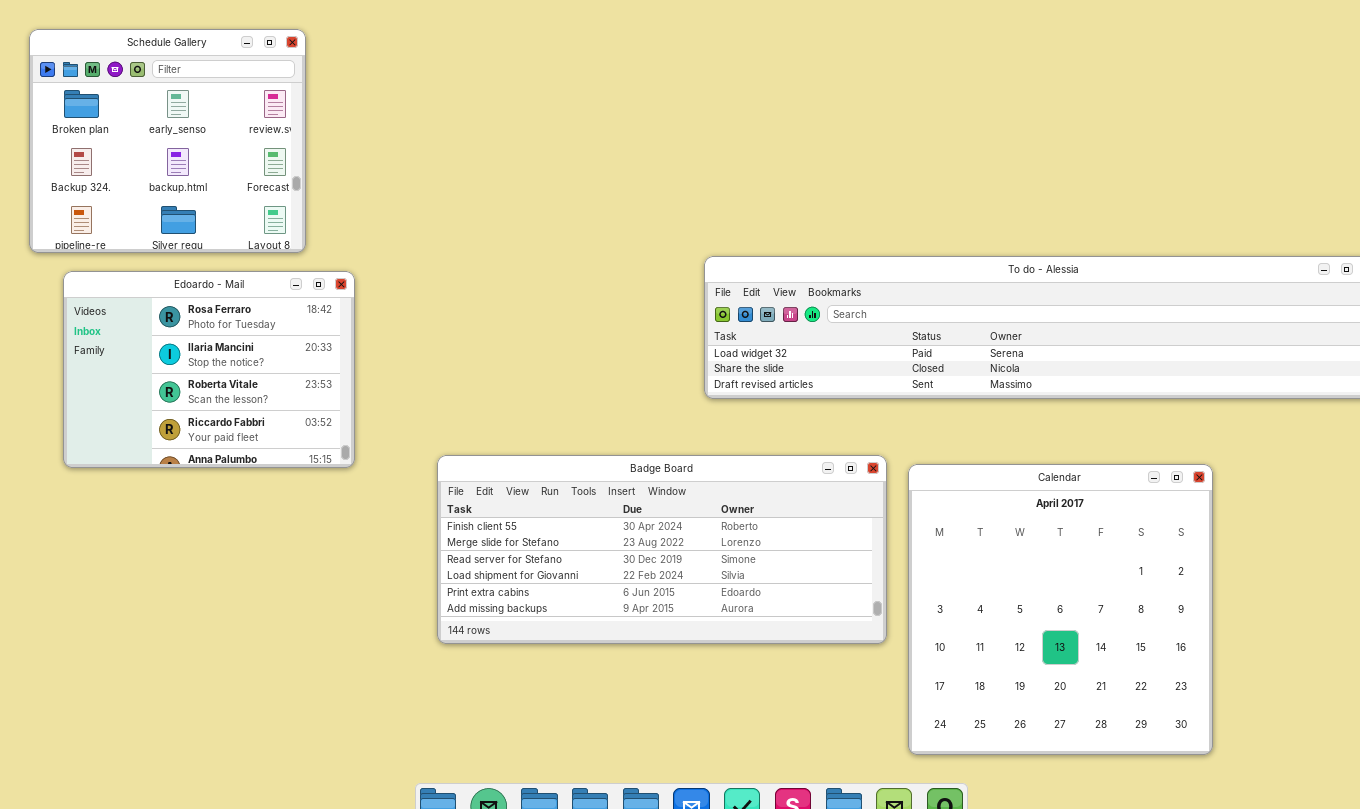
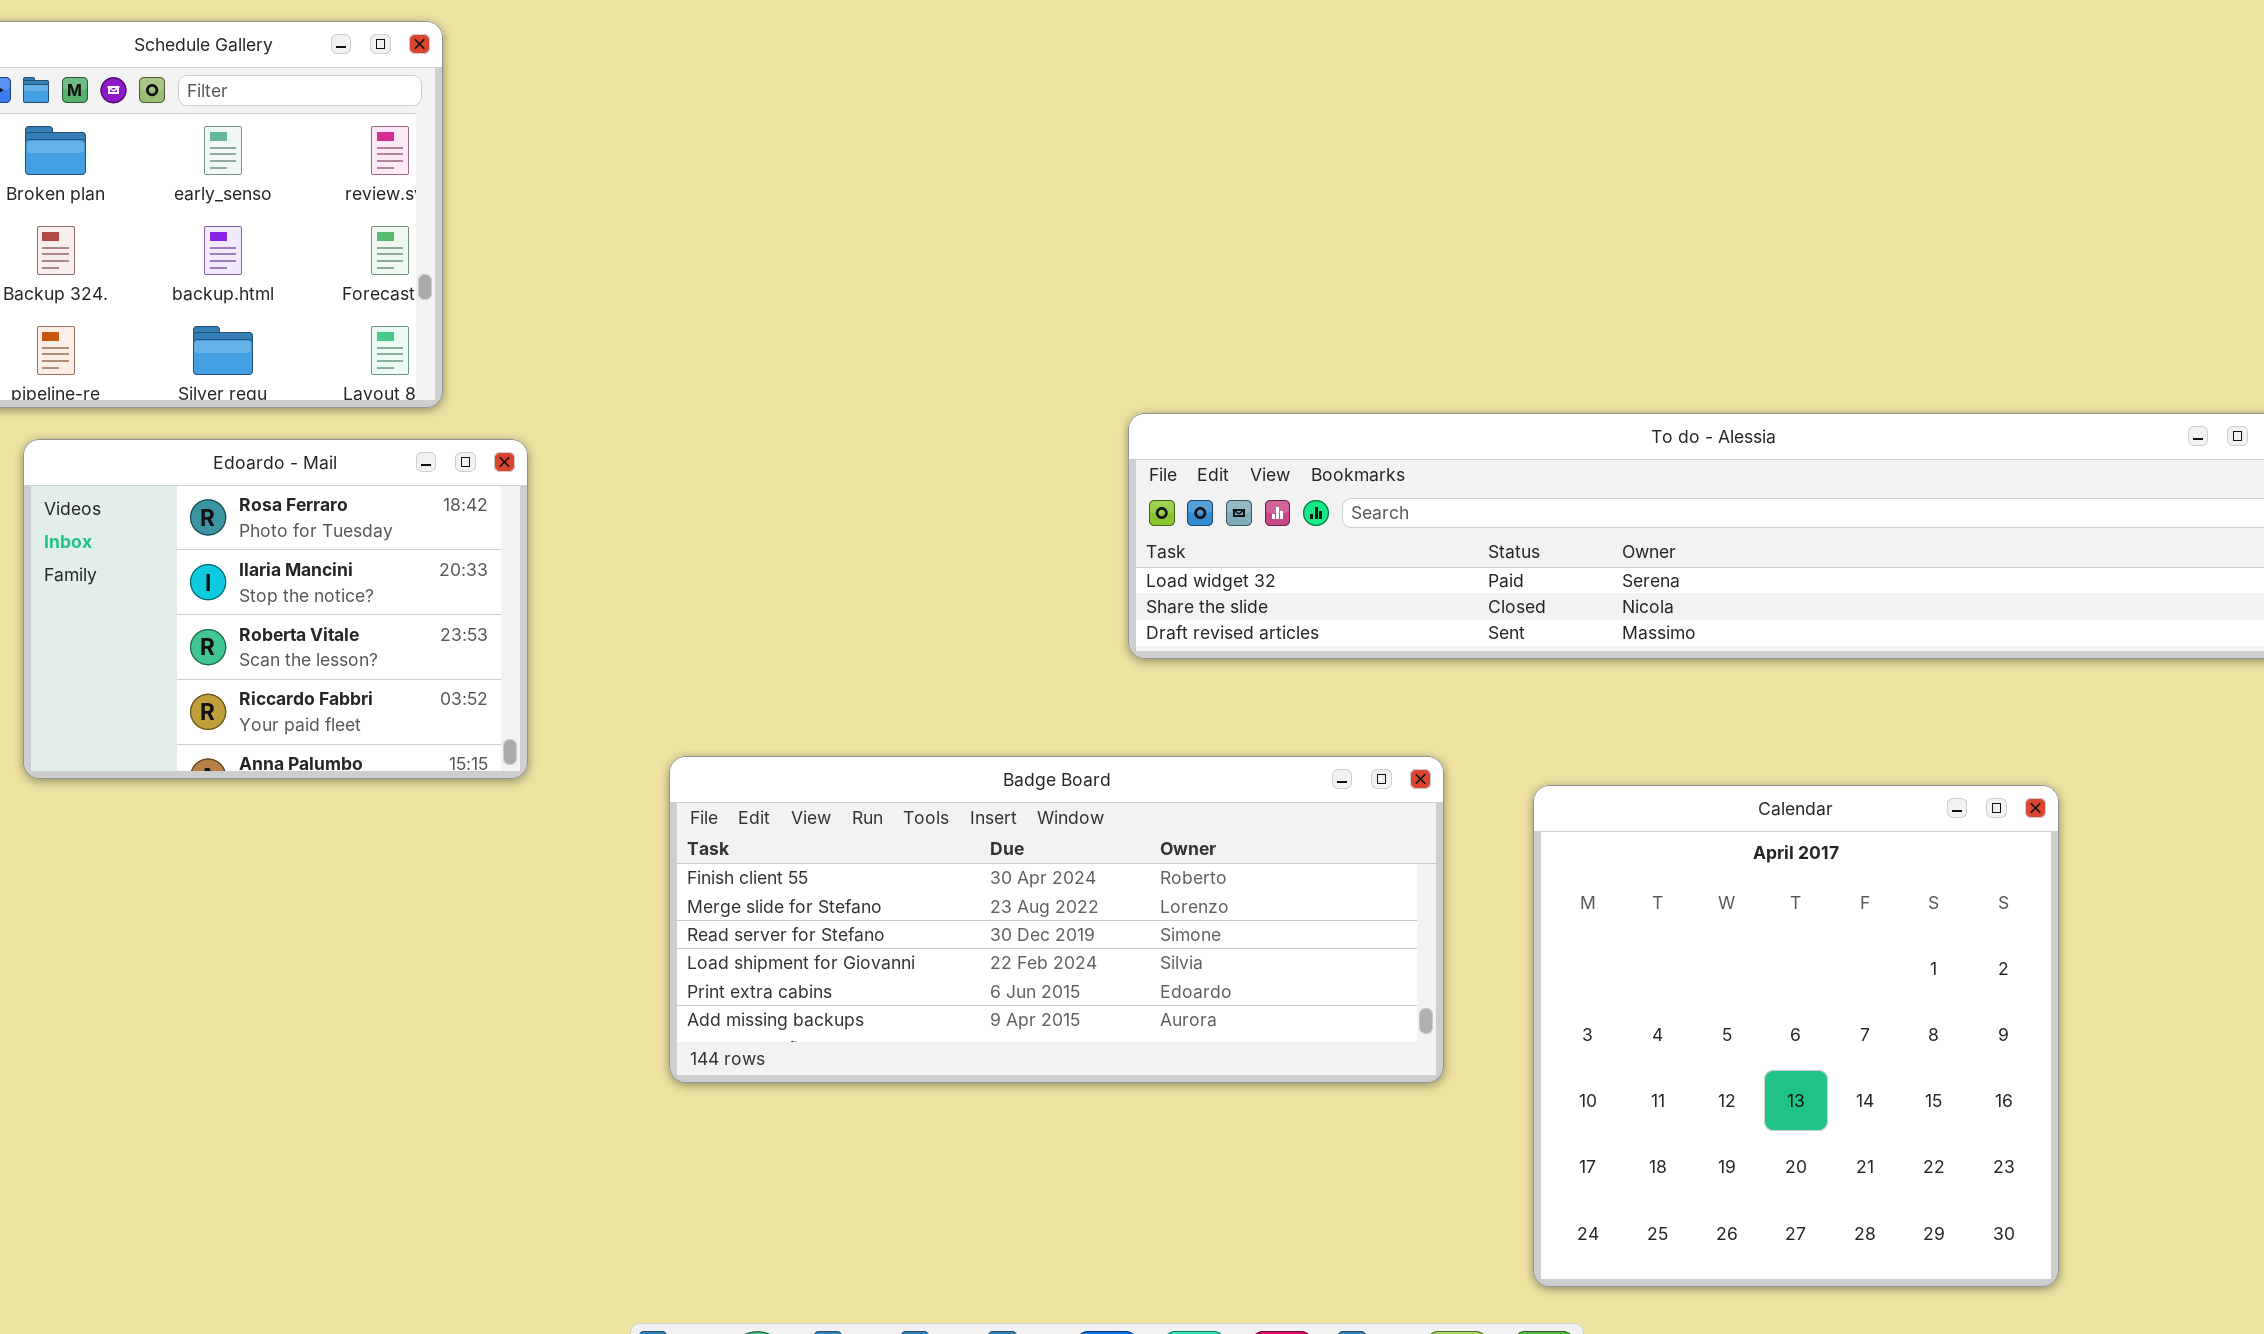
Calendar: [908,464,1213,755] -> [1533,785,2059,1287], moved

